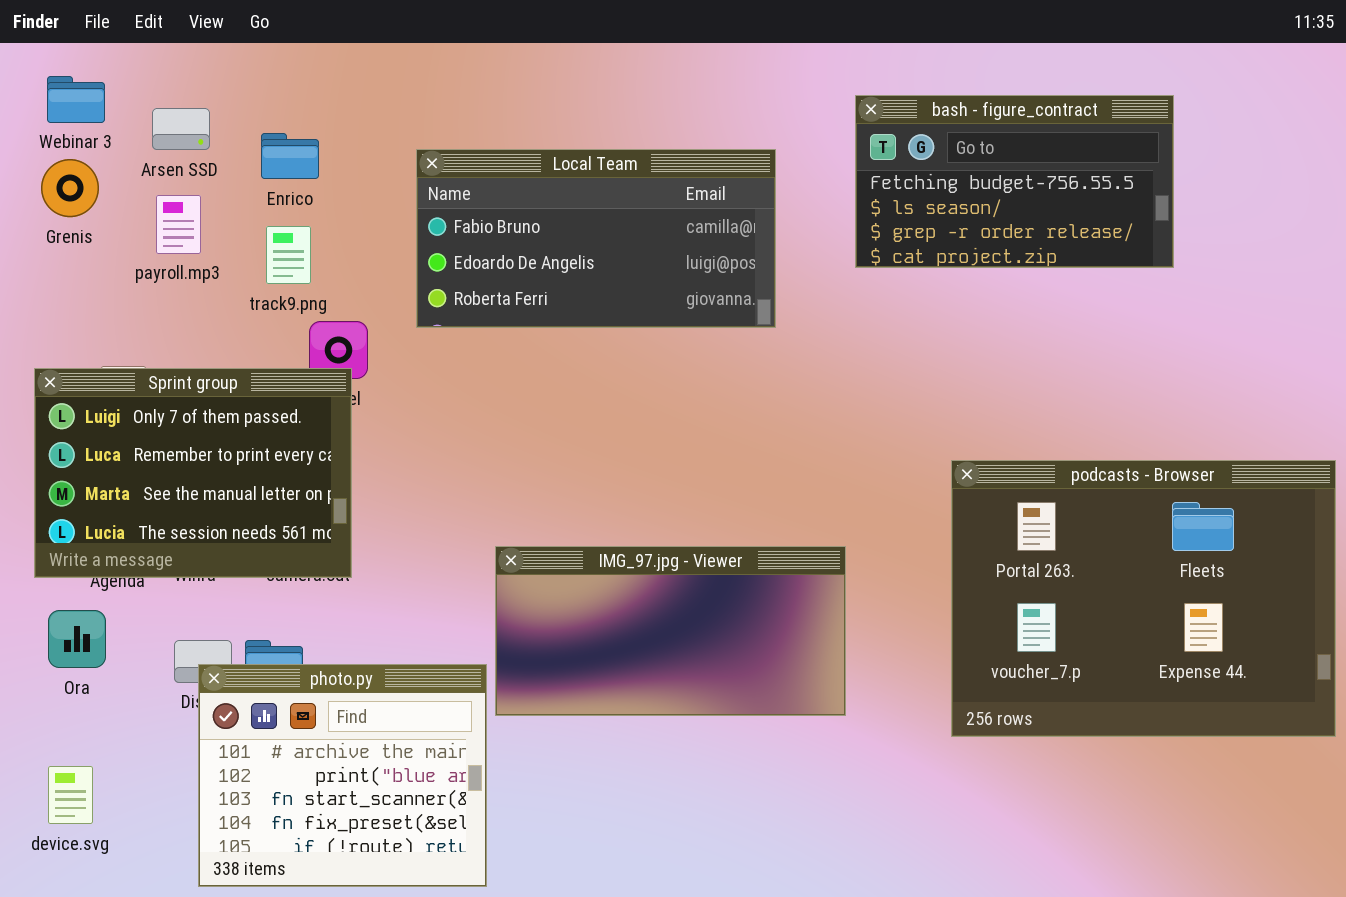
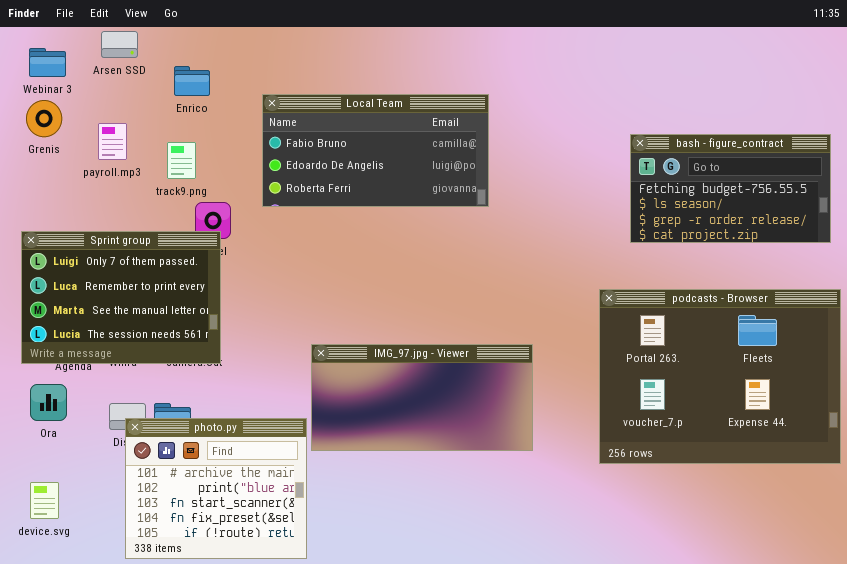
bash - figure_contract: [855,95,1174,268] -> [630,134,831,243], moved
Arsen SSD: [152,108,210,150] -> [101,31,138,58], moved
Enrico: [261,133,319,179] -> [174,66,210,96], moved

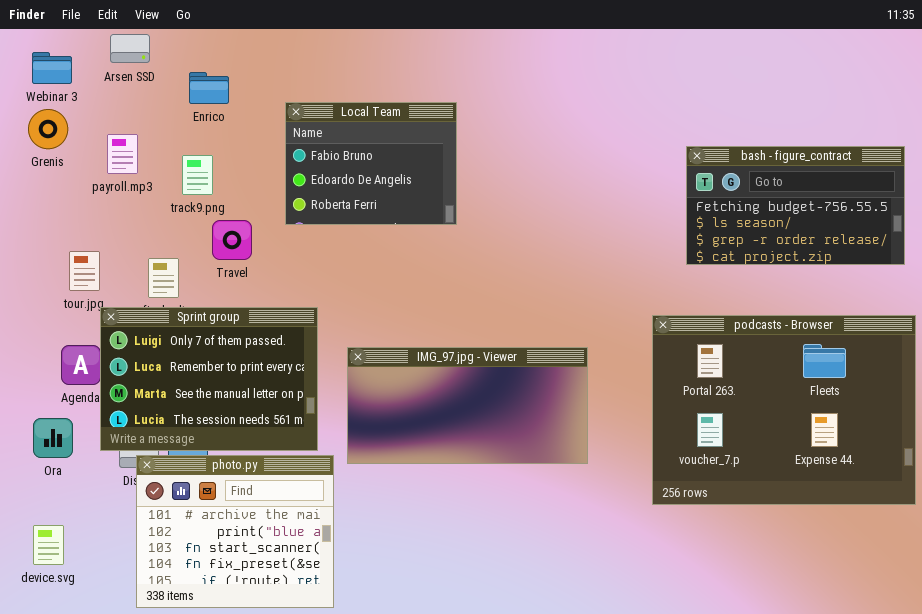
Local Team: [262,94,489,207] -> [285,102,457,225], resized
Sprint group: [21,231,221,364] -> [100,307,318,451], moved
IMG_97.jpg - Viewer: [311,344,533,451] -> [347,347,588,464], moved

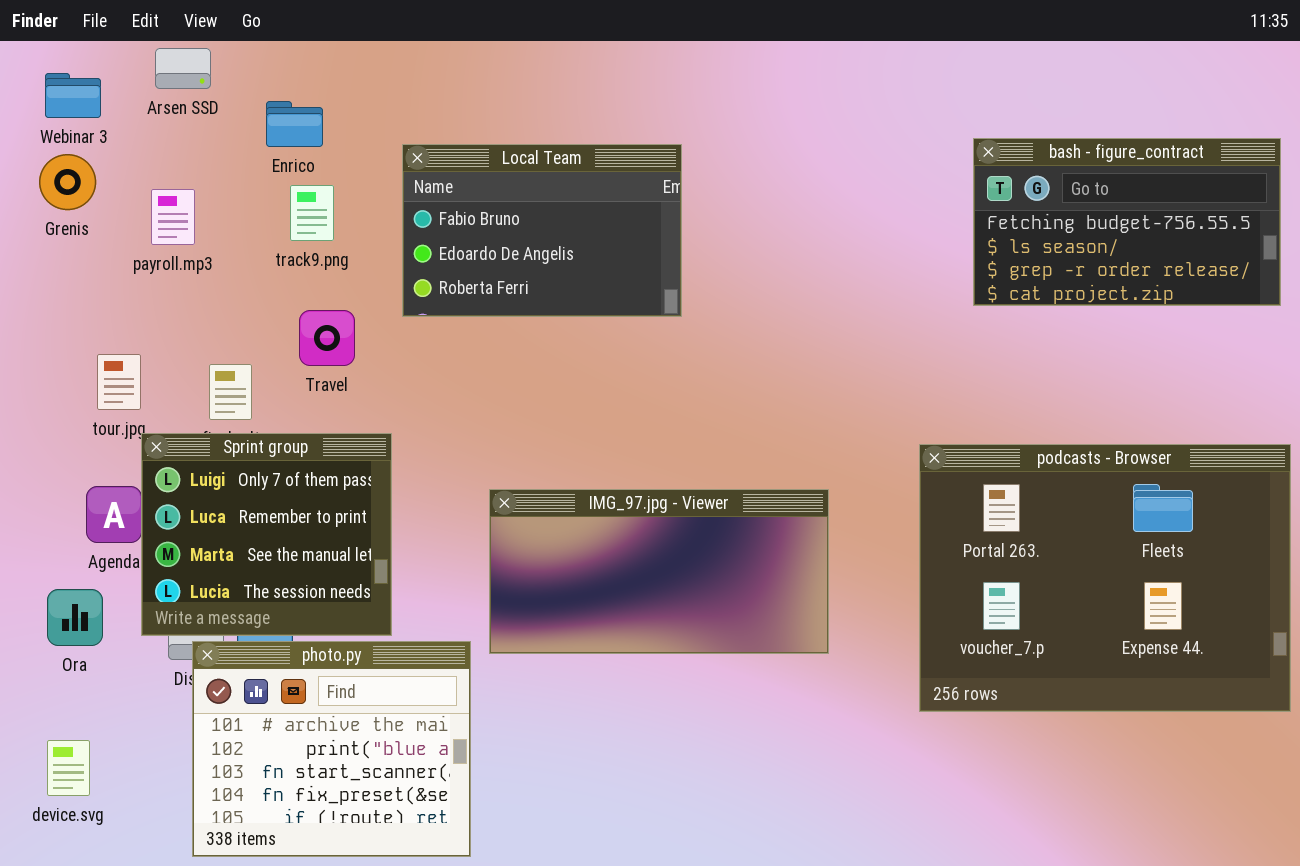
Local Team: [285,102,457,225] -> [402,144,682,317], resized
bash - figure_contract: [686,146,905,265] -> [973,138,1281,306], moved
track9.png: [182,155,213,195] -> [290,185,334,241], moved
Sprint group: [100,307,318,451] -> [141,433,392,636], resized

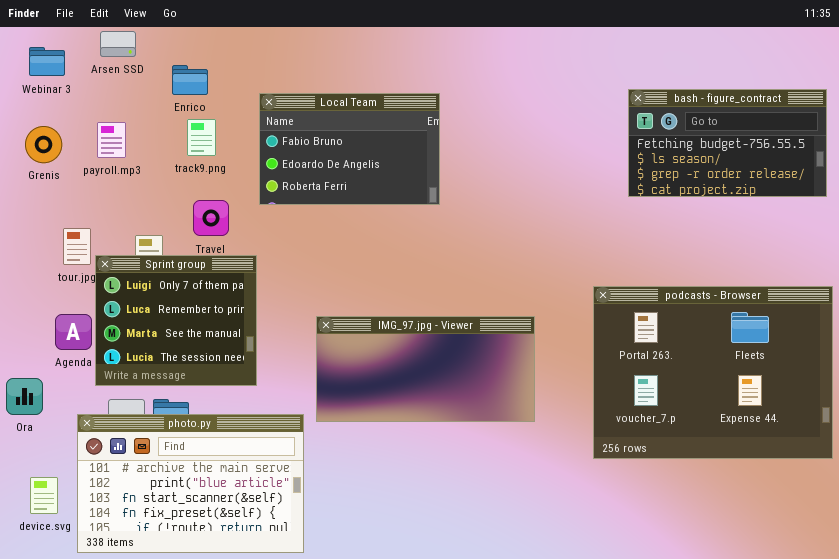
Grenis: [39,154,96,210] -> [25,126,62,163], moved
Sprint group: [141,433,392,636] -> [95,255,257,386], moved
Ora: [47,589,103,646] -> [6,378,43,415], moved
photo.py: [192,641,471,857] -> [77,414,304,553], resized

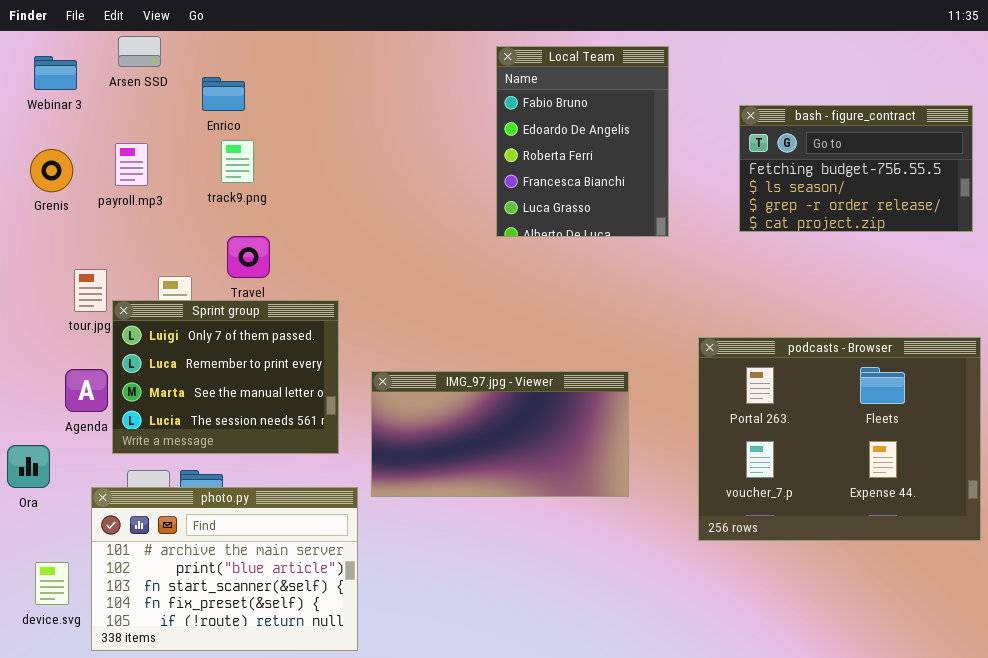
Local Team: [259,93,440,205] -> [496,46,669,237], moved, resized
Sprint group: [95,255,257,386] -> [112,300,339,454], resized

